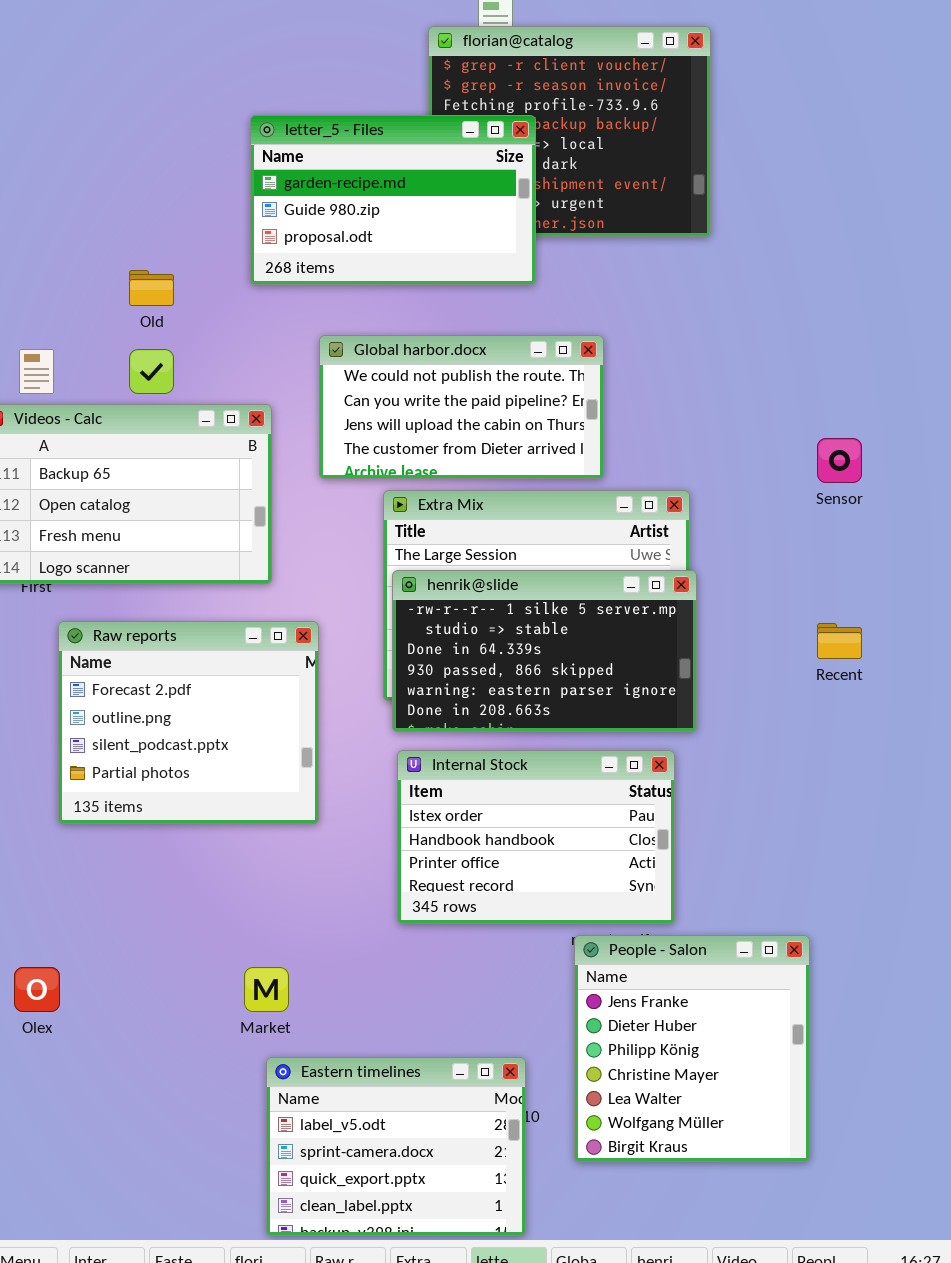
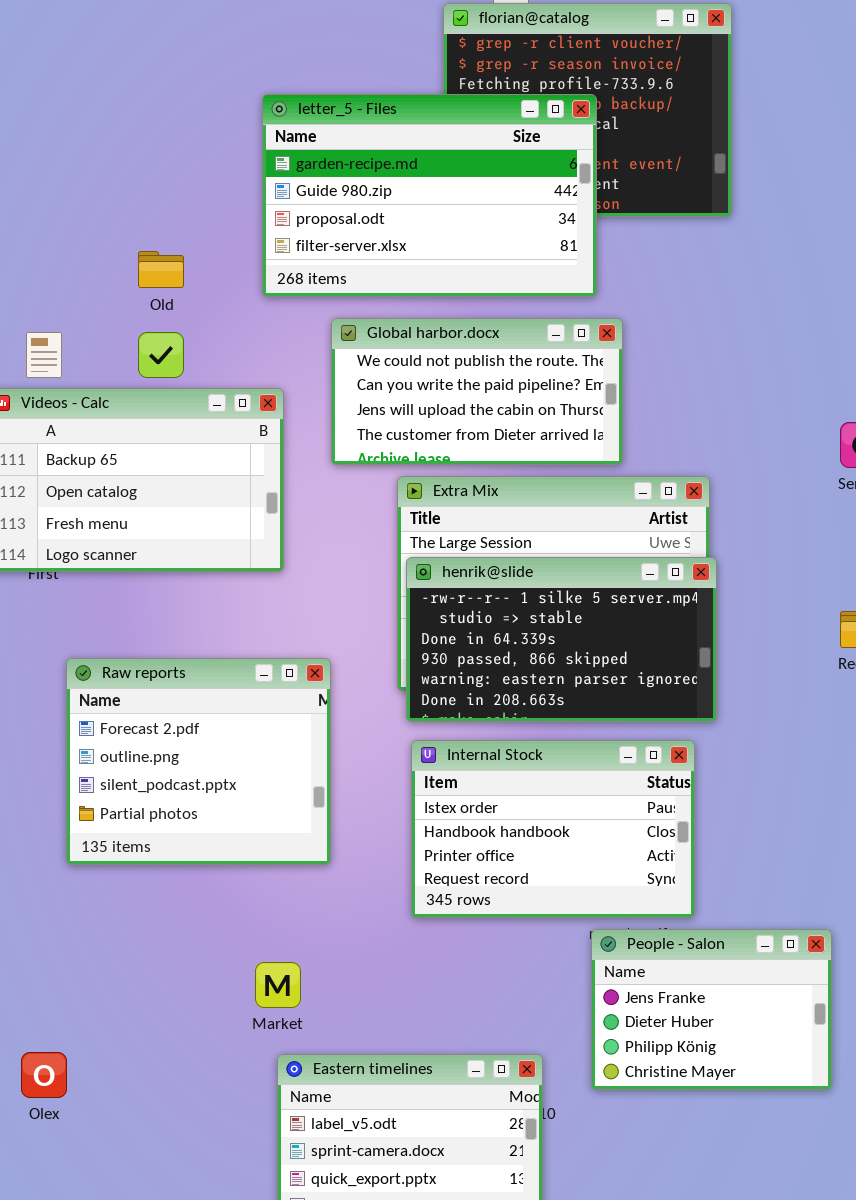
letter_5 - Files: [250,115,536,285] -> [262,94,597,297], resized
Raw reports: [58,621,319,824] -> [66,658,331,865], moved
People - Salon: [574,935,810,1162] -> [591,929,832,1090], resized
Olex: [14,967,60,1012] -> [21,1052,67,1098], moved

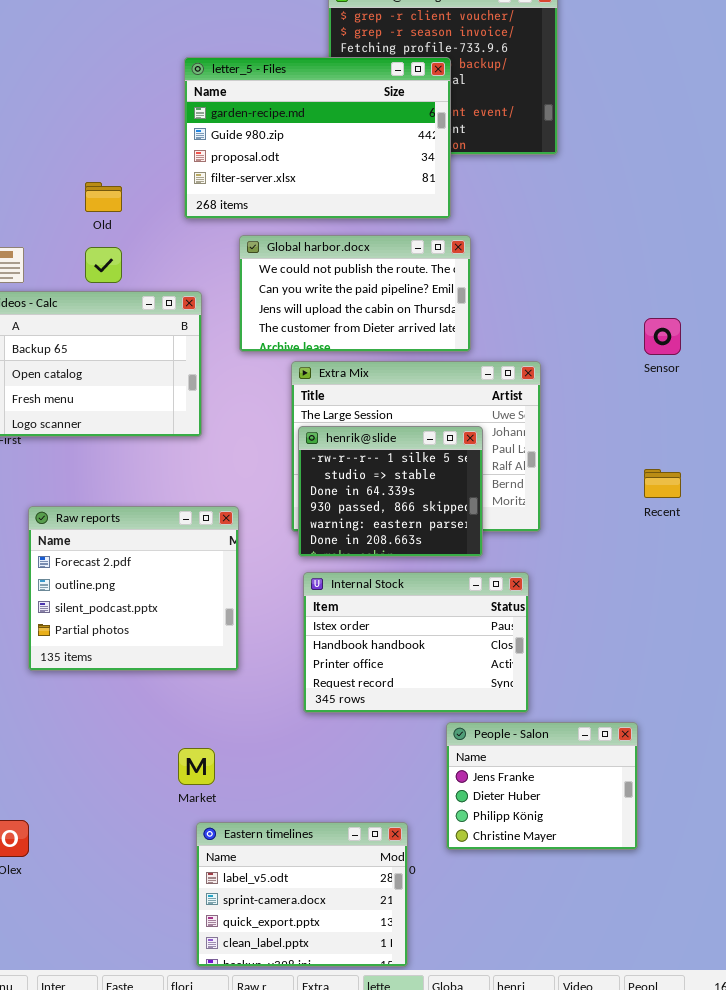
henrik@slide: [406,557,717,722] -> [298,426,483,557], resized

